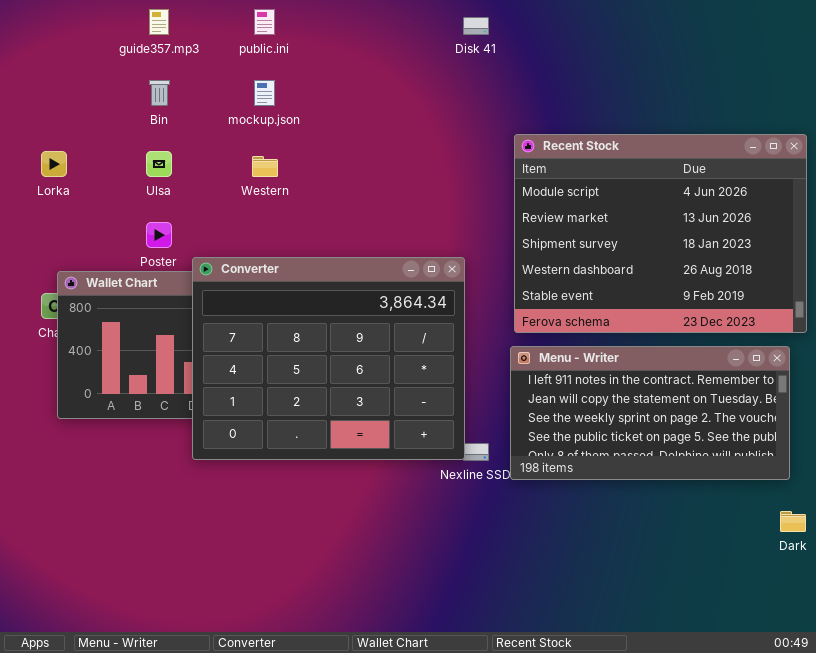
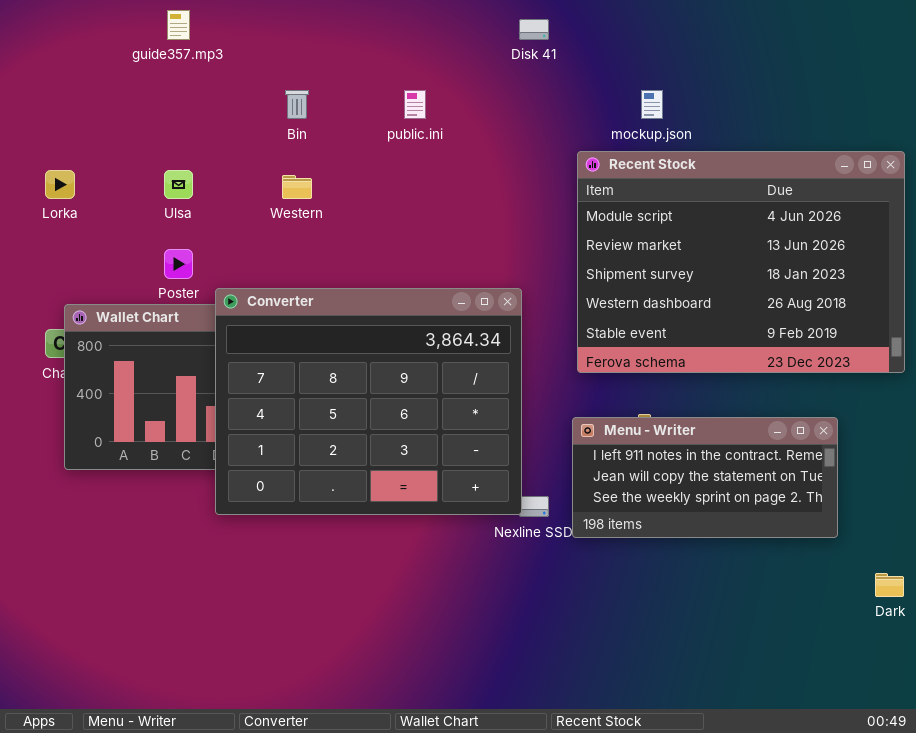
public.ini: [254,9,275,35] -> [404,90,426,119], moved
Bin: [149,80,170,106] -> [285,90,309,119], moved
mockup.json: [254,80,275,106] -> [641,90,663,119], moved
Menu - Writer: [510,346,790,480] -> [572,417,838,538], resized

